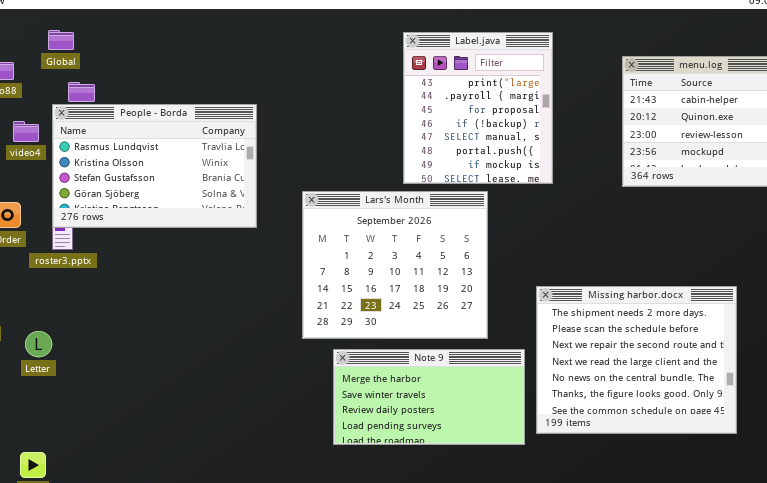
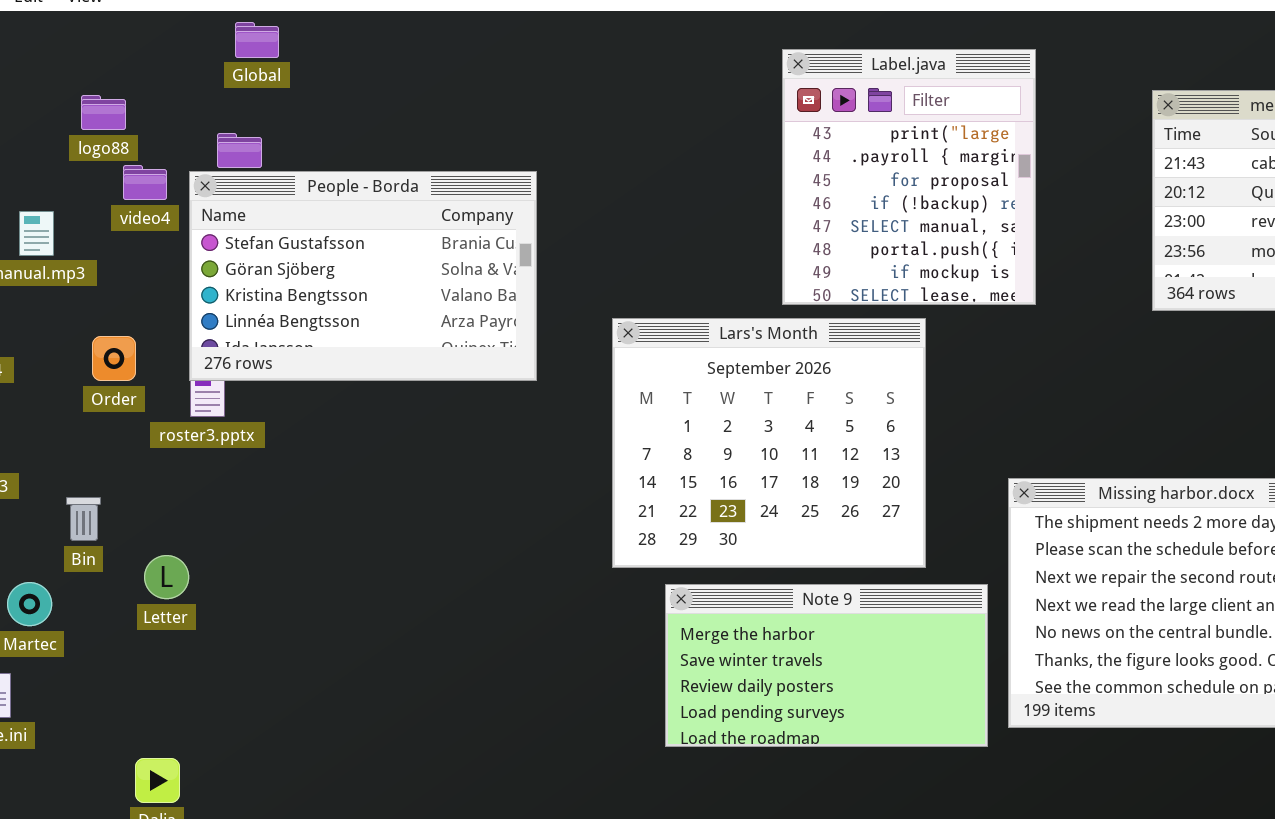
Global: [48,30,74,50] -> [235,22,279,58], moved
People - Borda: [52,104,257,228] -> [189,171,537,381], scrolled down 2 rows
video4: [13,121,39,142] -> [123,165,167,200], moved

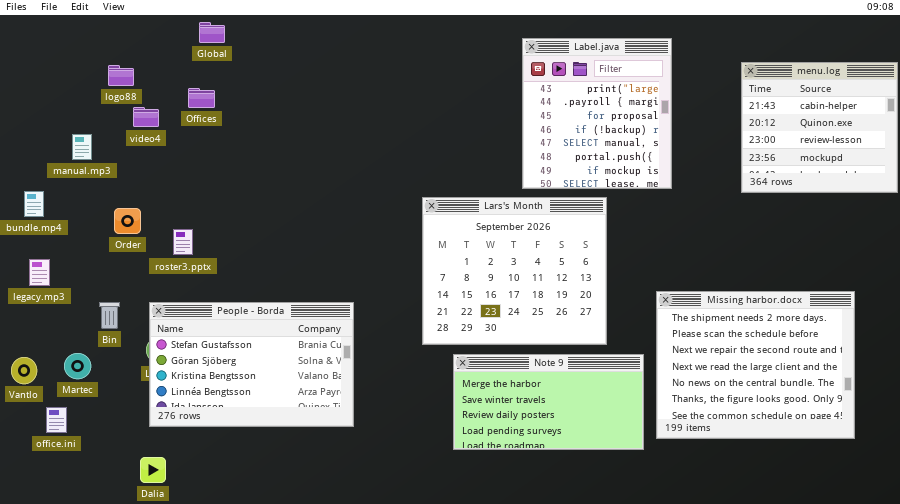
People - Borda: [189,171,537,381] -> [149,302,354,427], moved

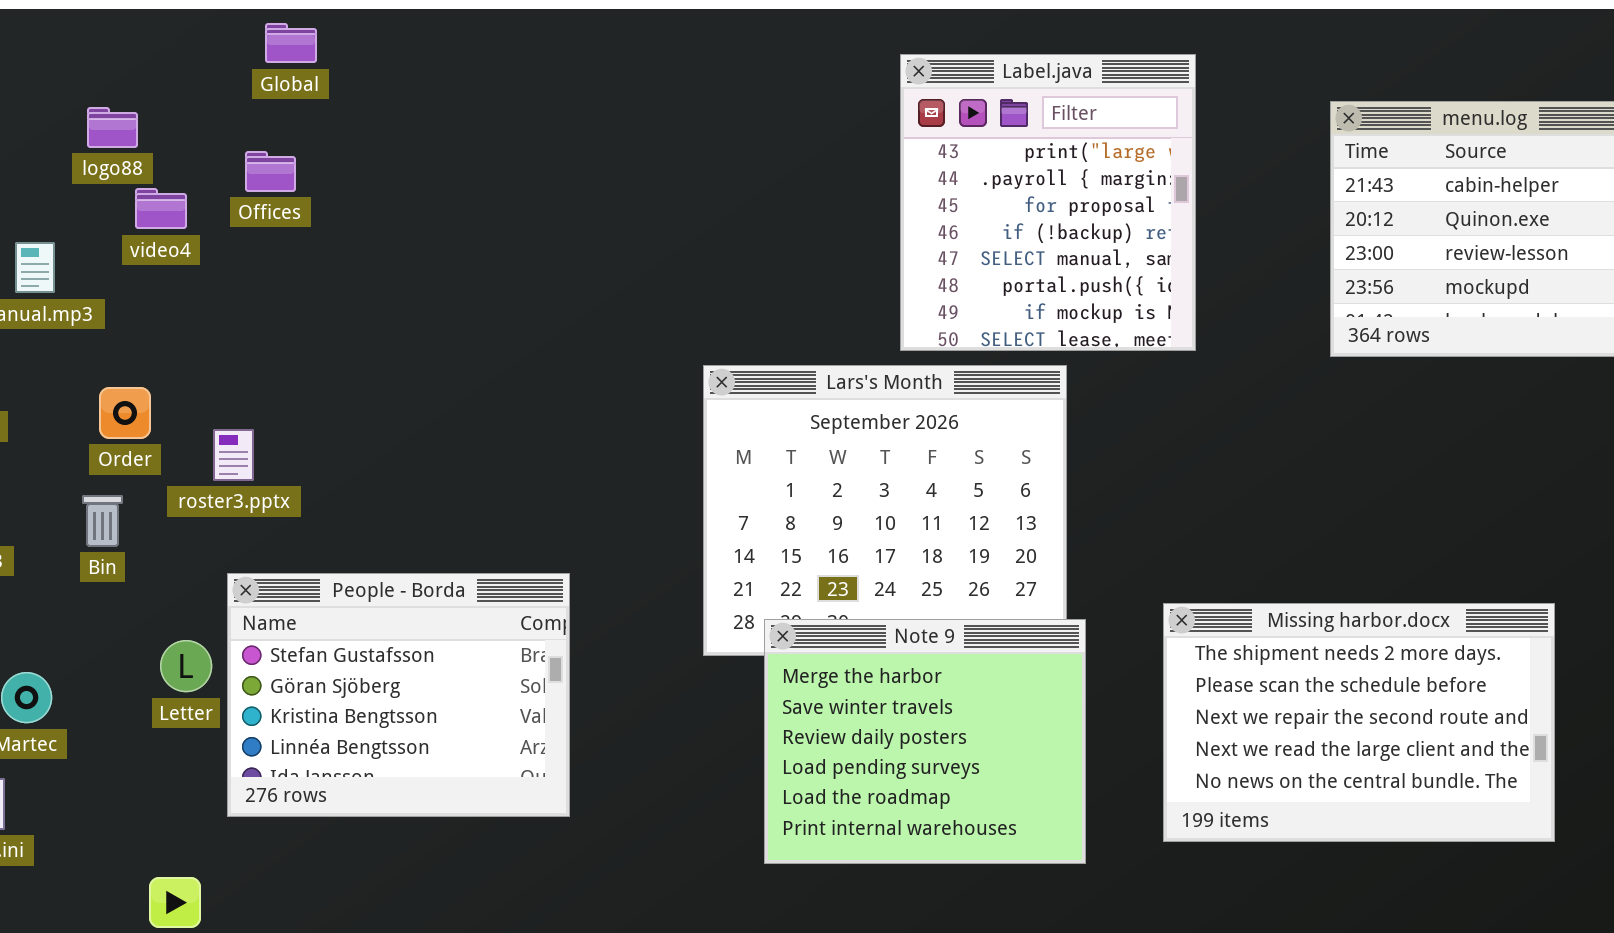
Missing harbor.docx: [656,291,855,439] -> [1163,603,1555,842], resized
Bin: [99,302,120,329] -> [82,495,123,547], moved
People - Borda: [149,302,354,427] -> [227,573,570,817], resized
Note 9: [453,354,644,450] -> [764,619,1086,864], resized

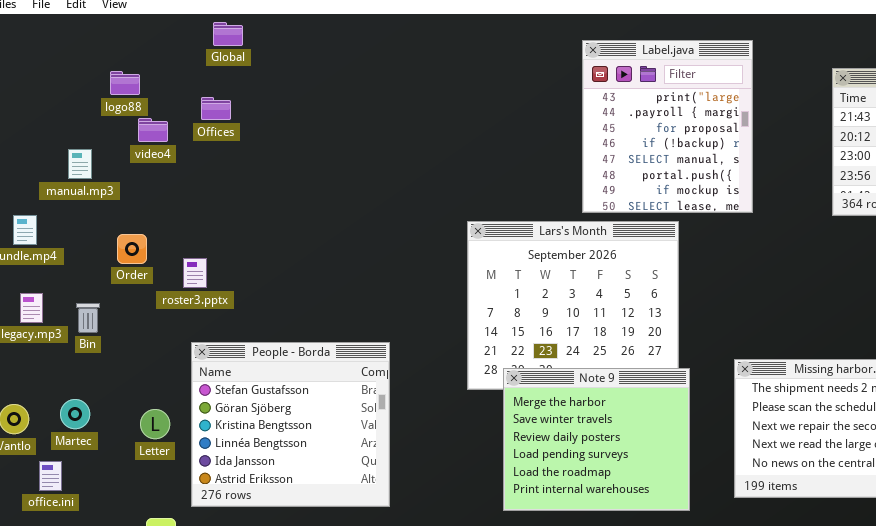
Bin: [82,495,123,547] -> [76,303,100,333], moved
People - Borda: [227,573,570,817] -> [191,342,390,507], resized
Letter: [160,640,212,692] -> [140,409,170,439], moved

